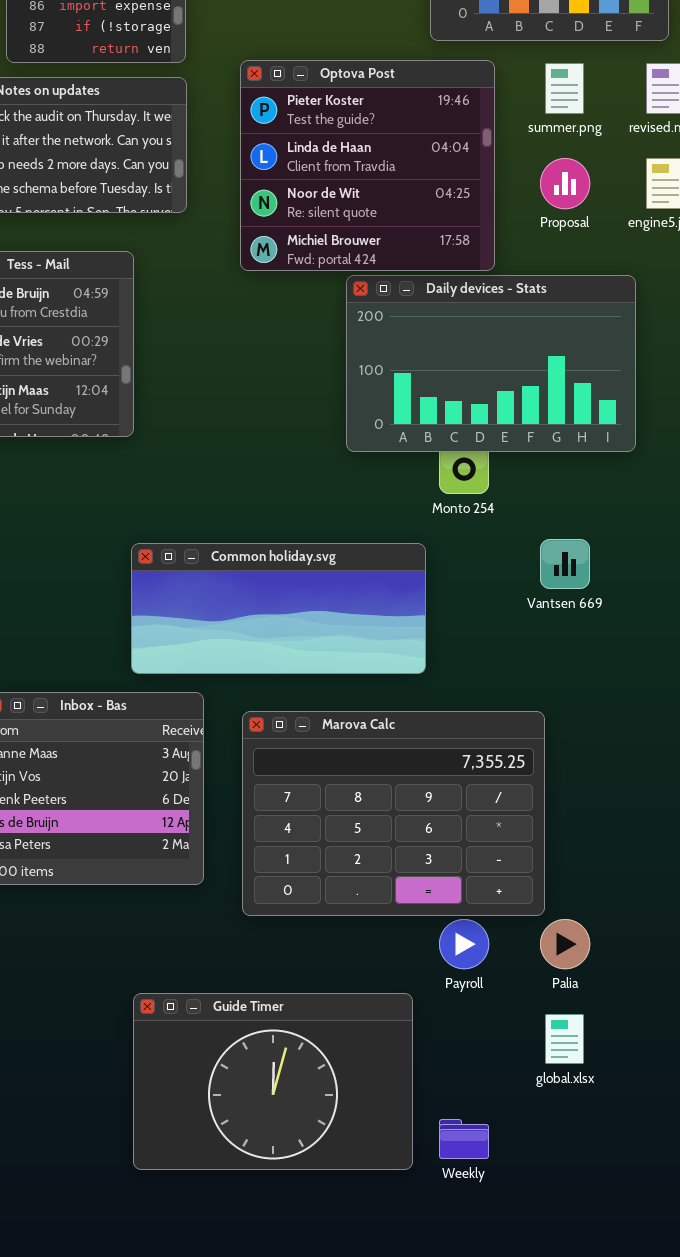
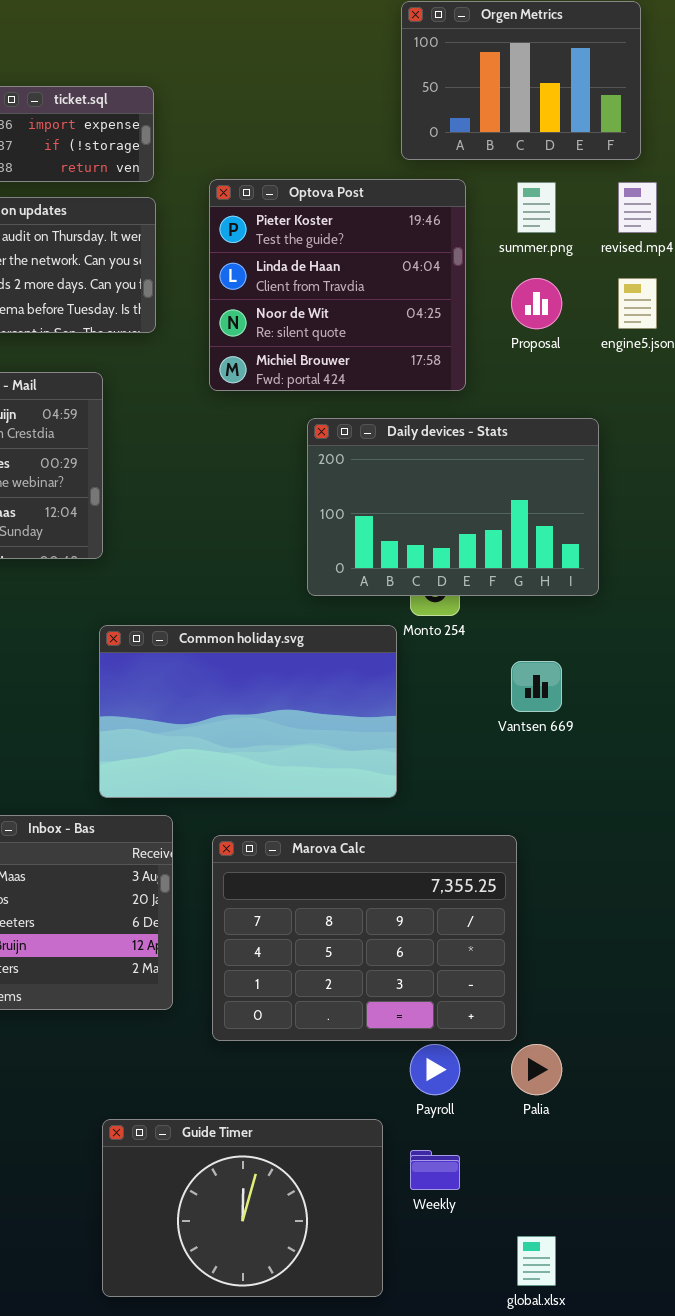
Daily devices - Stats: [346,275,636,452] -> [307,418,599,596], moved
Common holiday.svg: [131,543,426,674] -> [99,625,397,798], resized
global.xlsx: [545,1014,584,1064] -> [517,1236,556,1286], moved
Weekly: [439,1119,489,1159] -> [410,1150,460,1190], moved

